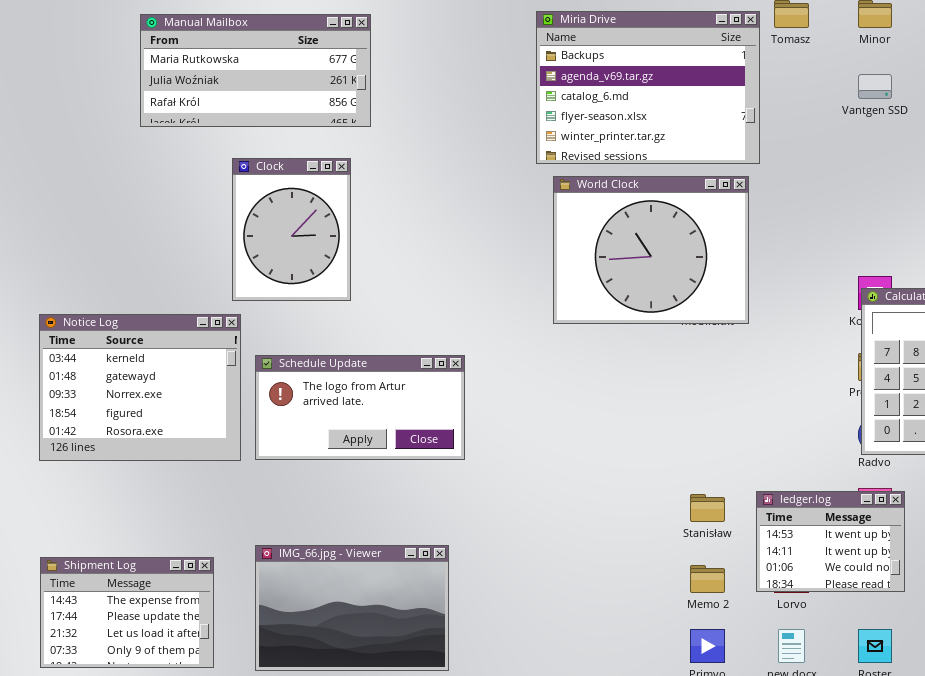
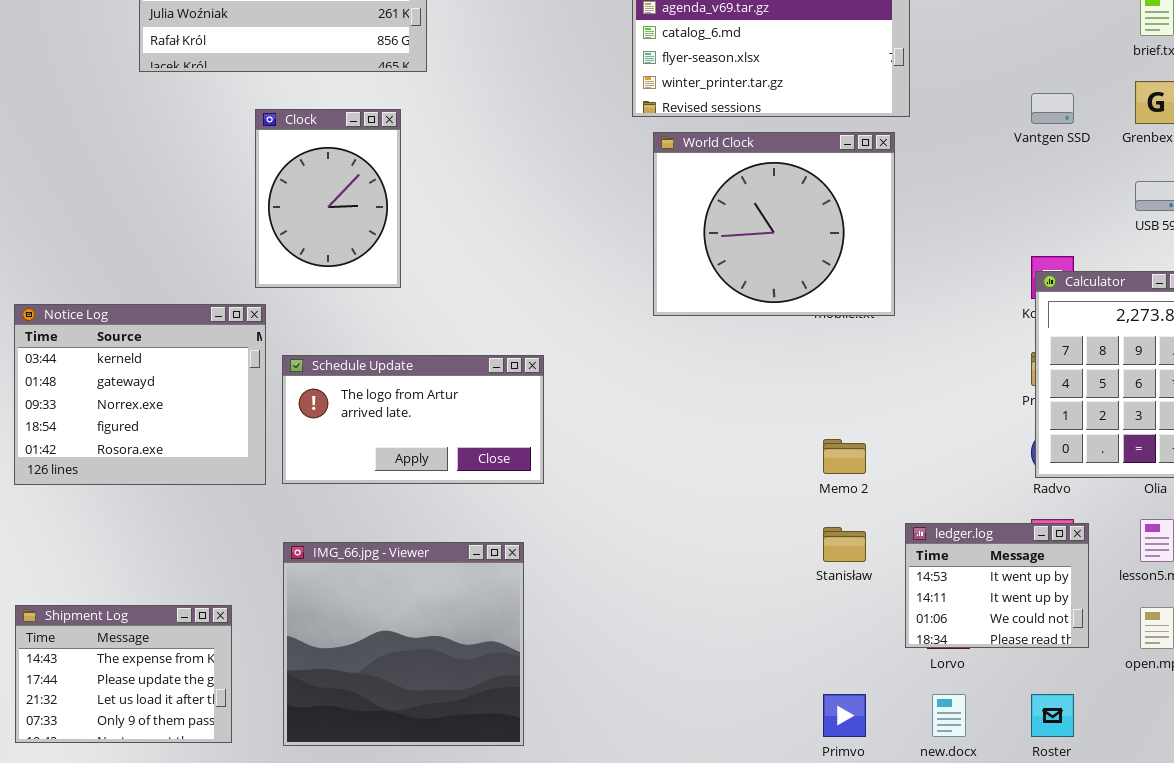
Vantgen SSD: [858,74,892,99] -> [1031,93,1074,124], moved
IMG_66.jpg - Viewer: [255,545,449,671] -> [283,542,524,746], resized
Memo 2: [690,565,725,593] -> [823,439,866,474], moved

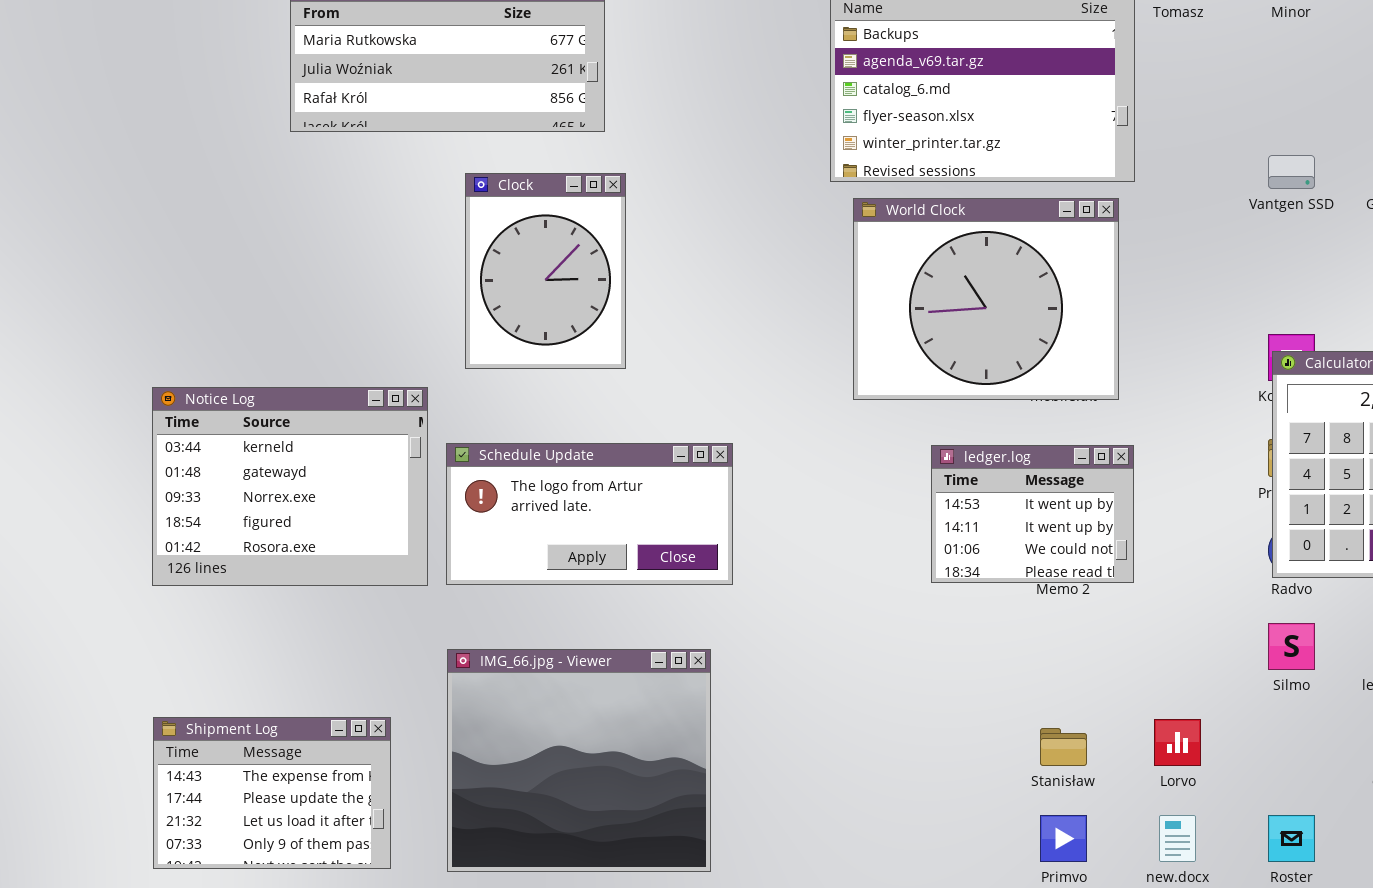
Clock: [255,109,401,288] -> [465,173,626,369], moved
ledger.log: [905,523,1089,648] -> [931,445,1134,583], moved
Stanisław: [823,527,866,562] -> [1040,728,1087,766], moved

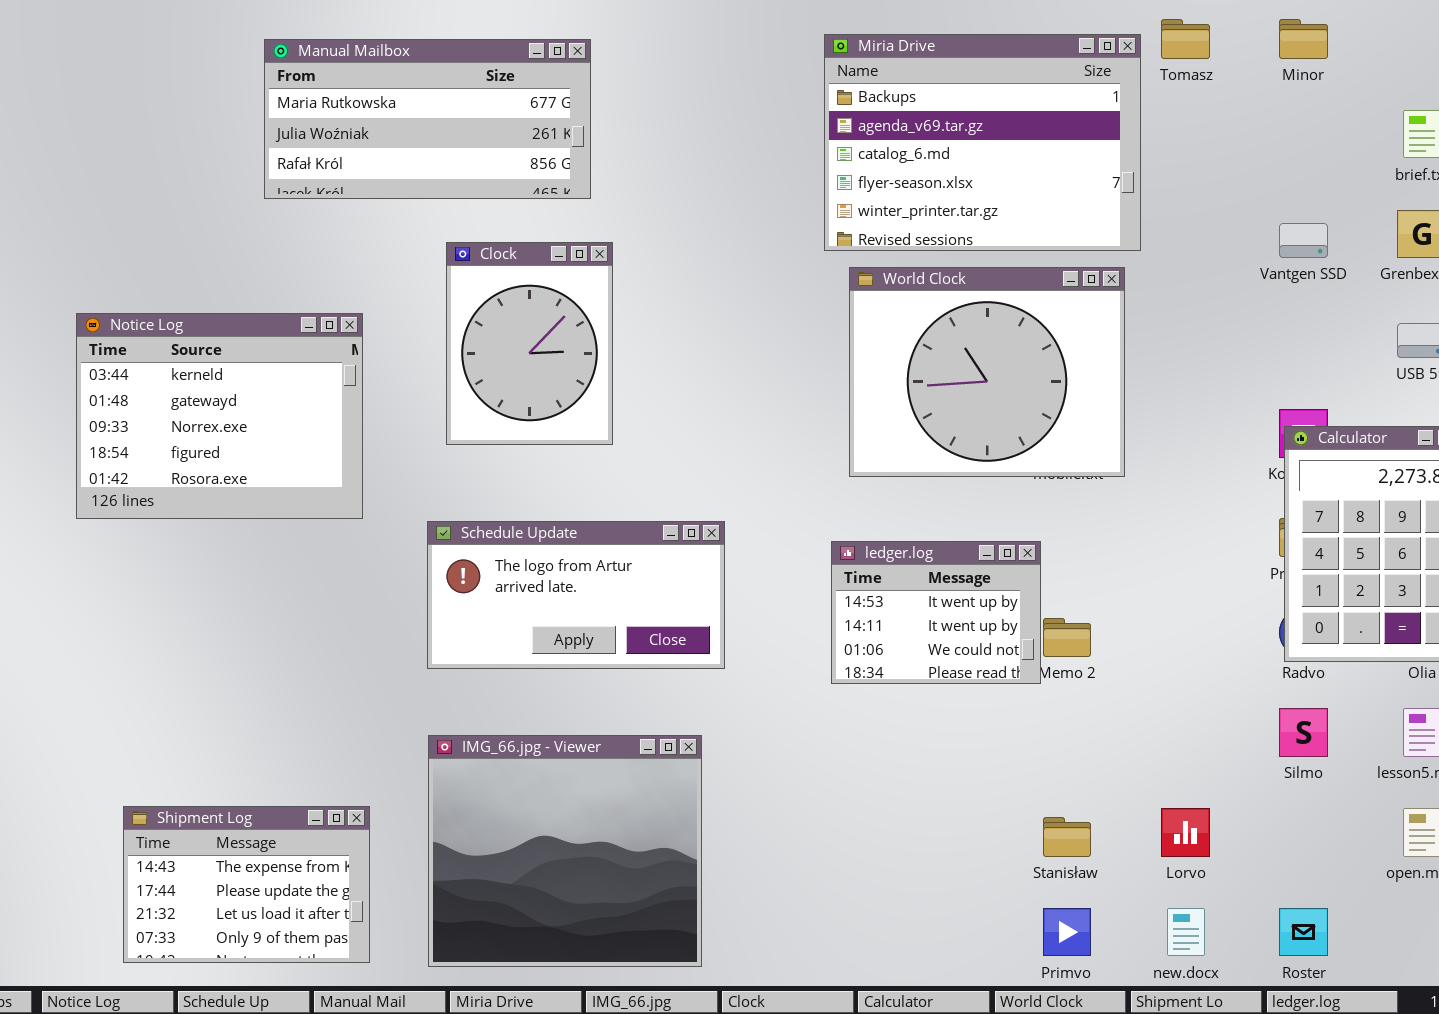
Notice Log: [152,387,428,586] -> [76,313,363,519], moved
ledger.log: [931,445,1134,583] -> [831,541,1041,684], moved

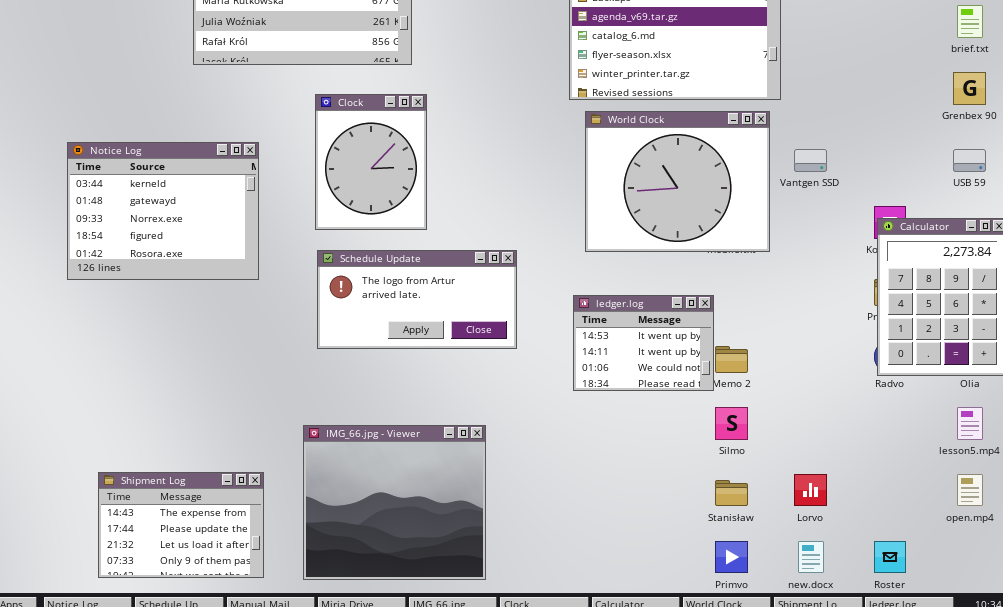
Vantgen SSD: [1279,223,1328,258] -> [794,149,827,172], moved
Schedule Update: [427,521,725,669] -> [317,250,517,349], moved
Silmo: [1279,708,1328,757] -> [715,407,748,440], moved

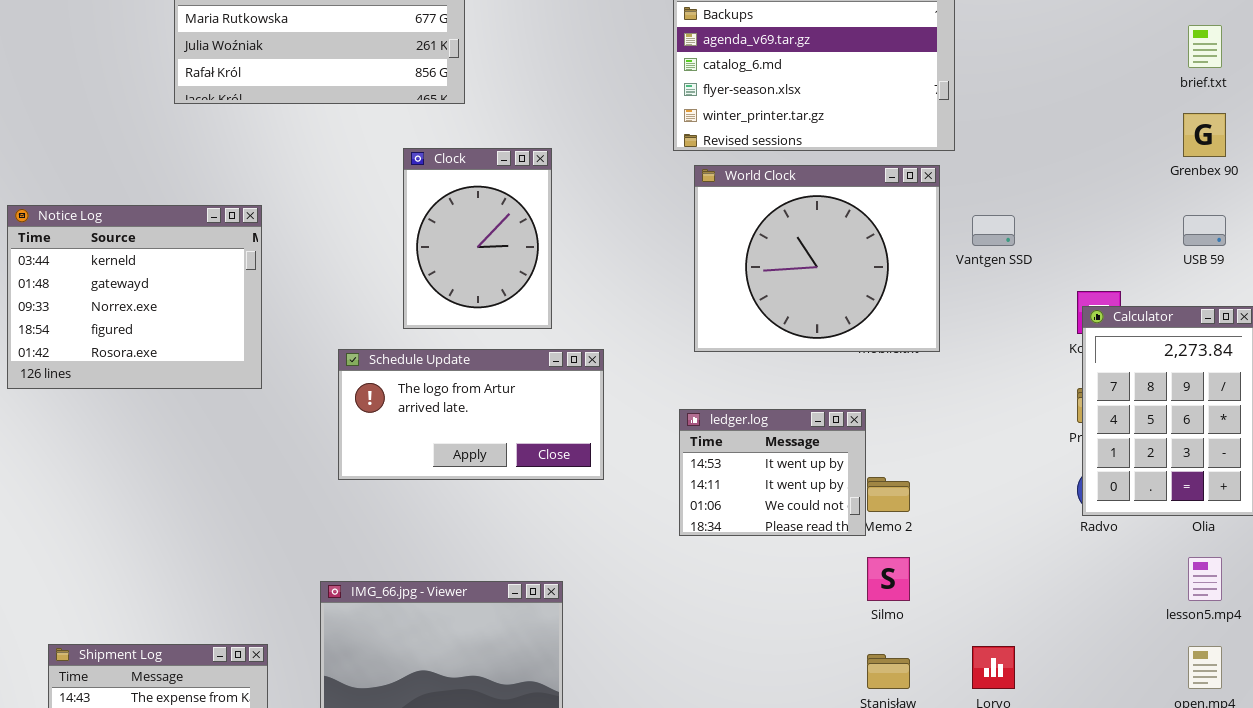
Clock: [315,94,427,230] -> [403,148,552,329], moved

